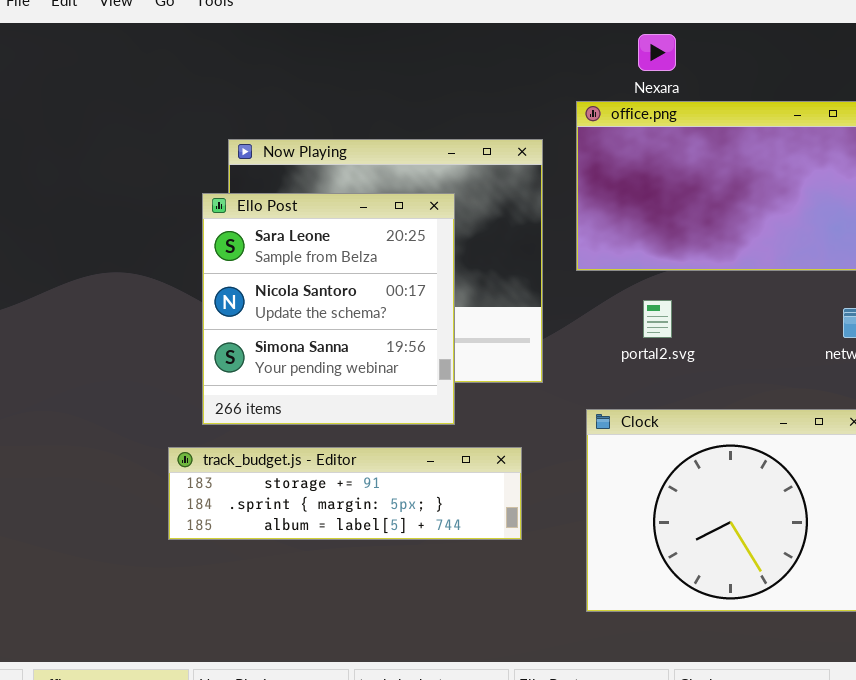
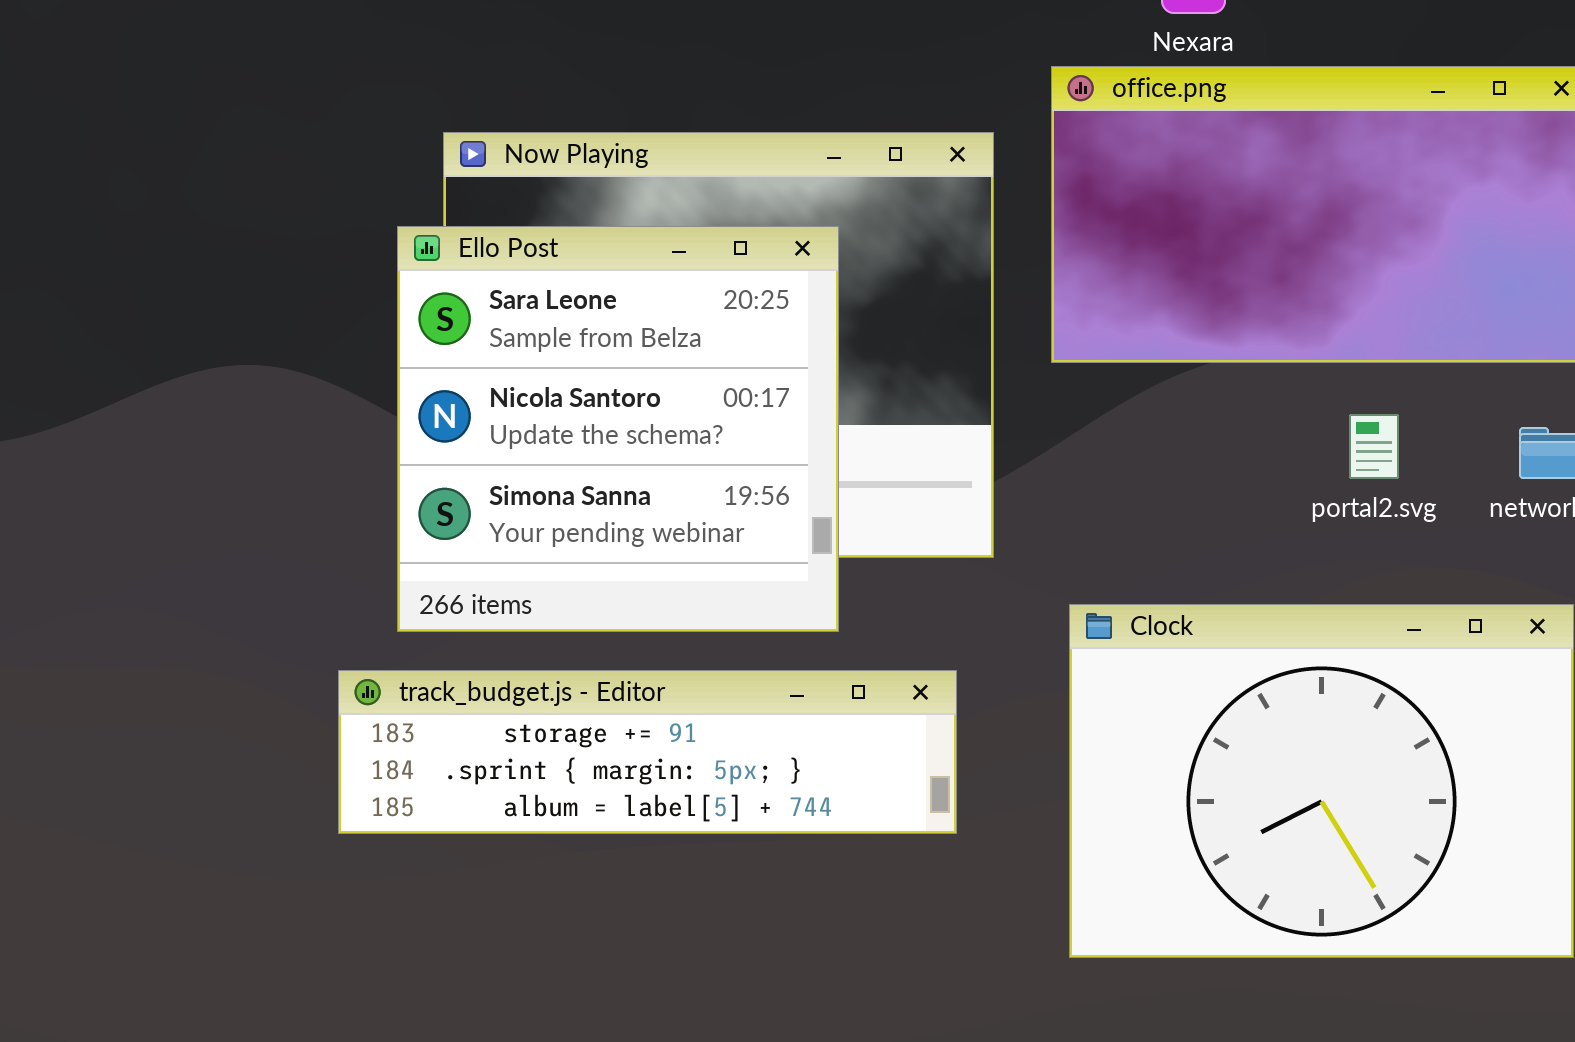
portal2.svg: [643,300,672,338] -> [1349,414,1399,479], moved

